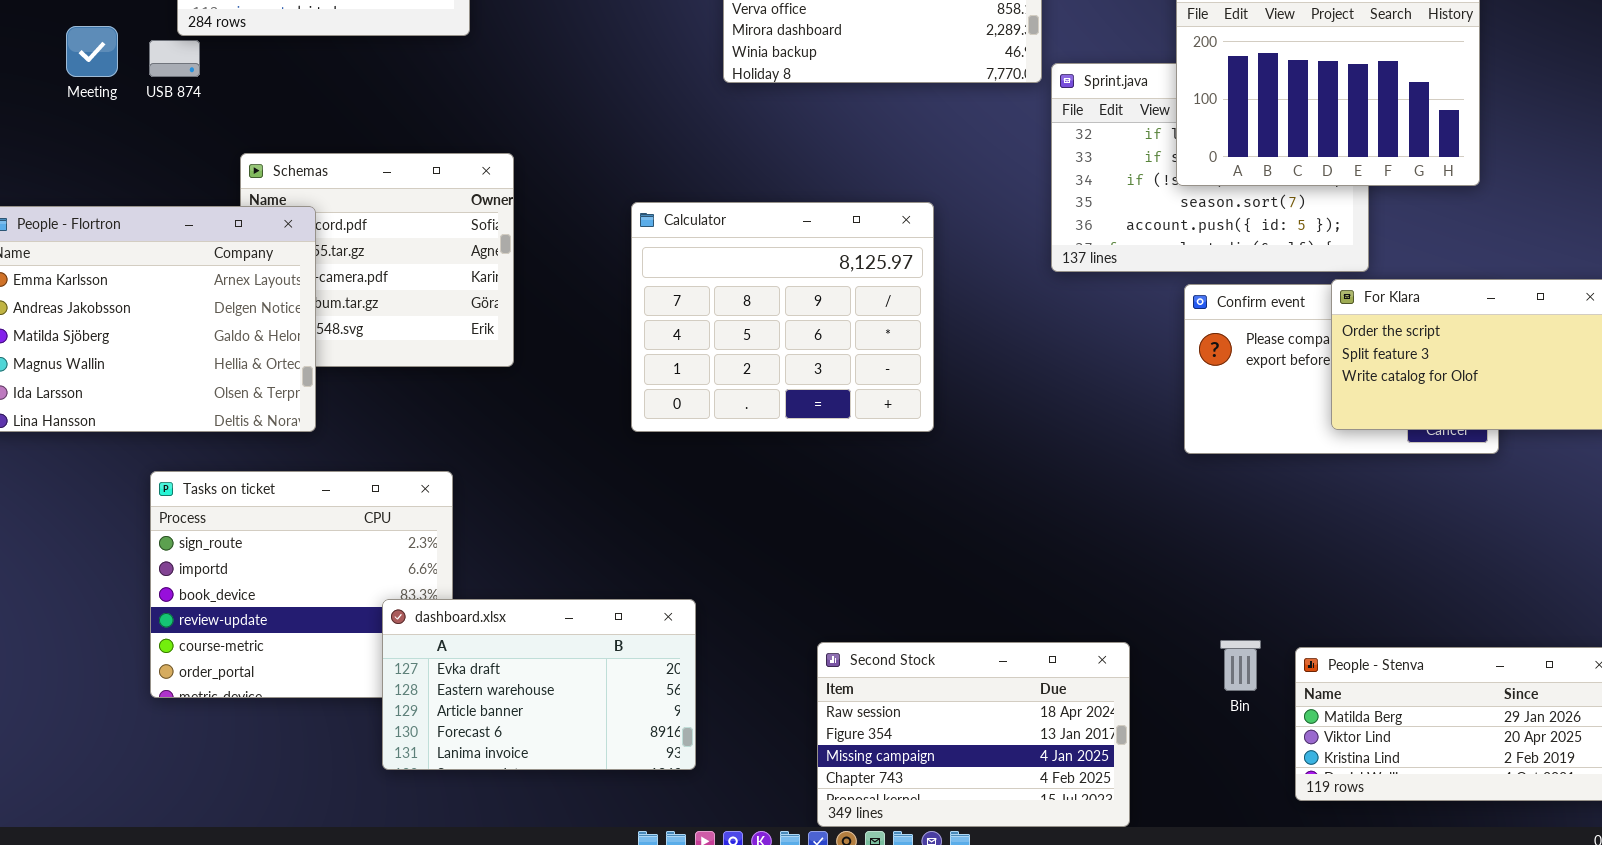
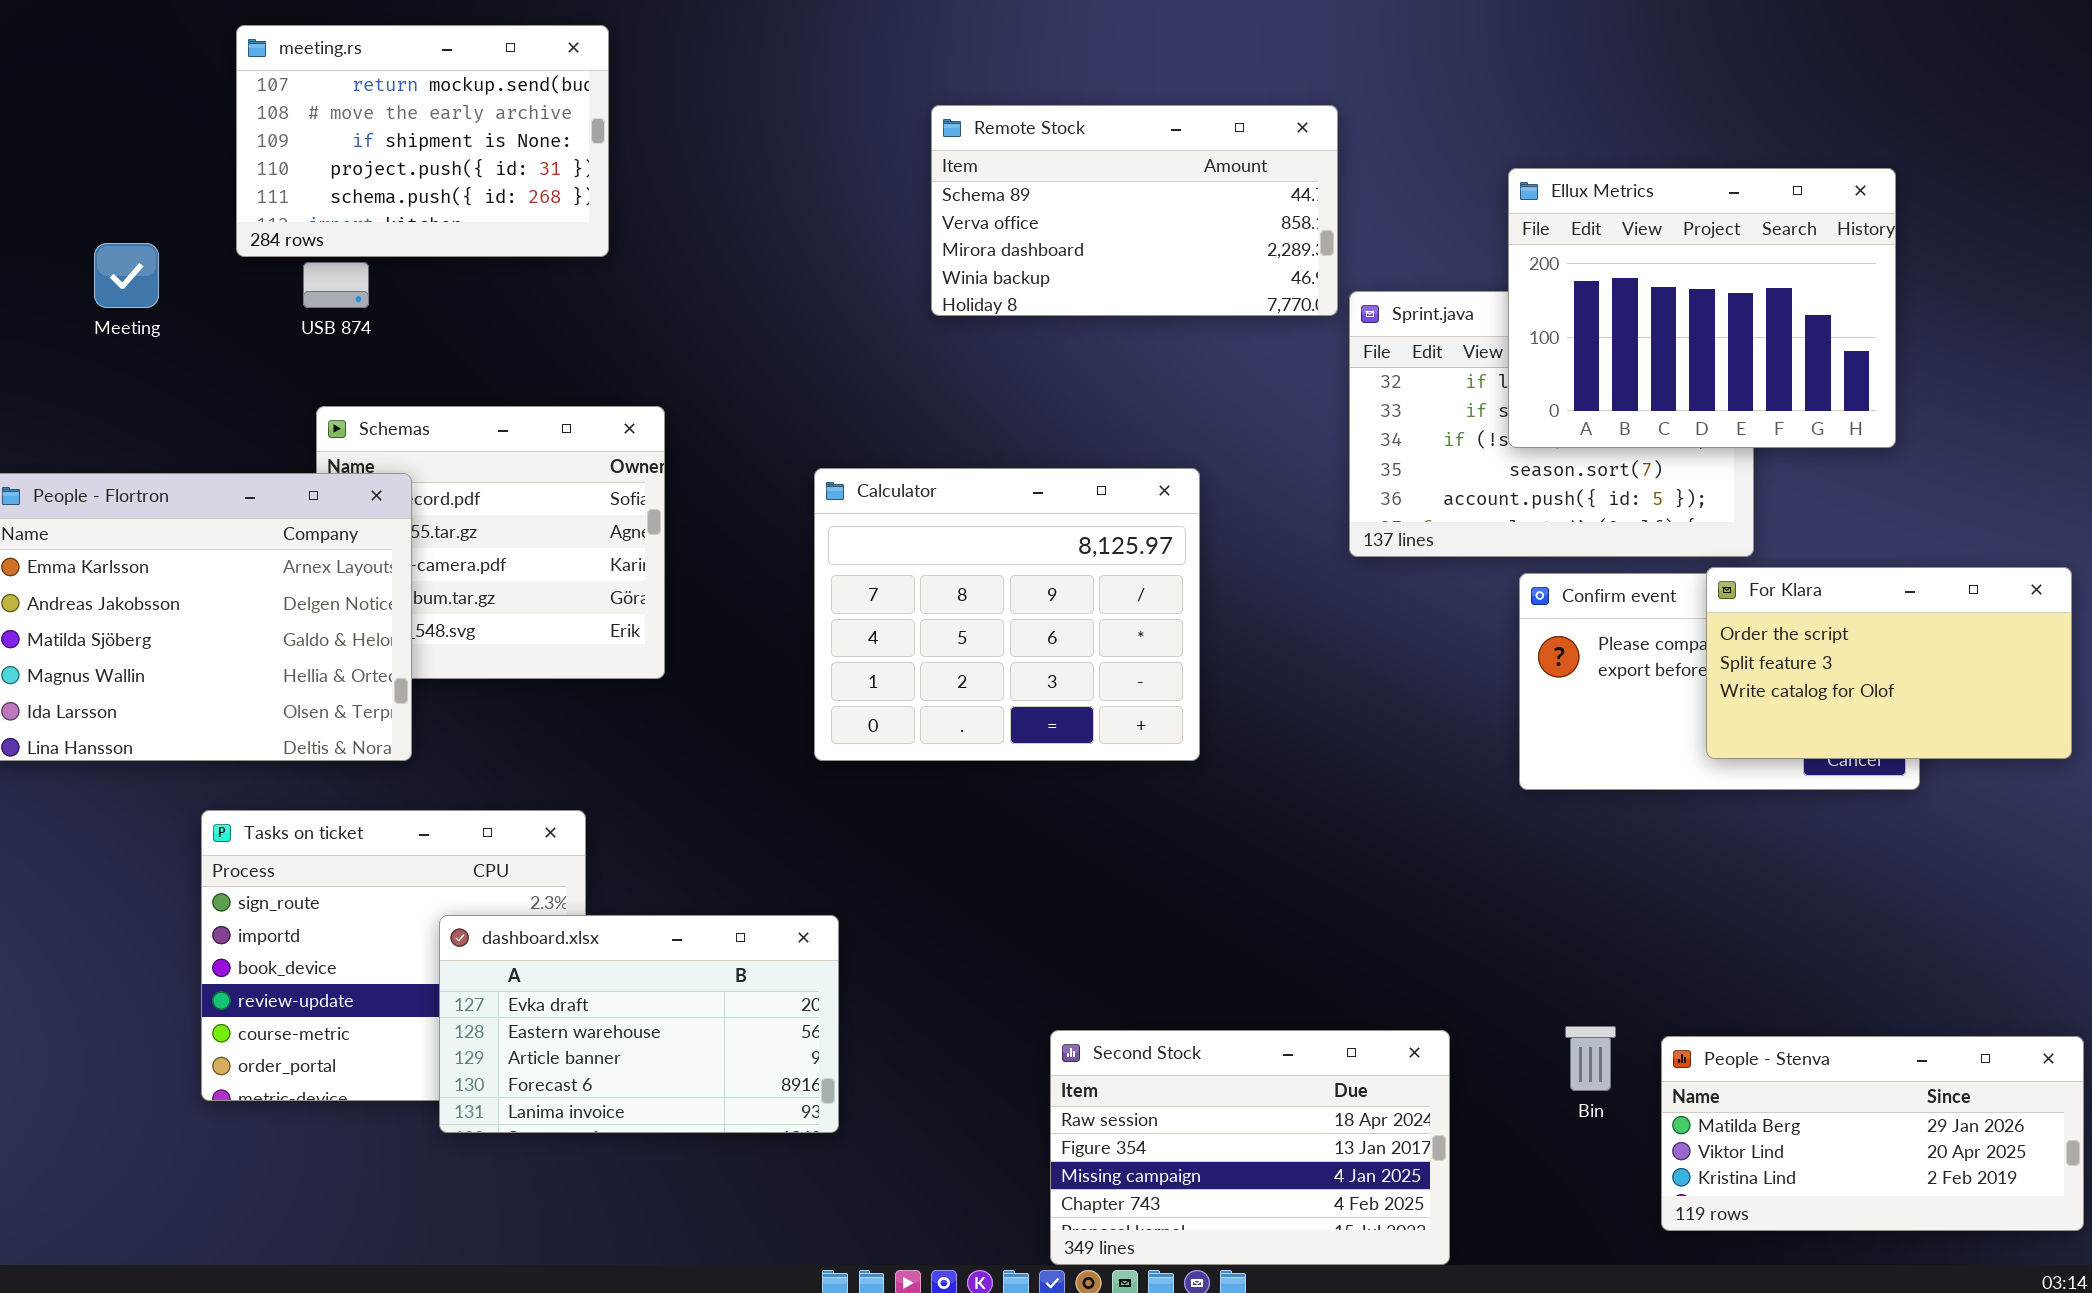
USB 874: [149,40,200,77] -> [303,262,369,308], moved
dashboard.xlsx: [382,599,696,770] -> [439,915,839,1133], moved

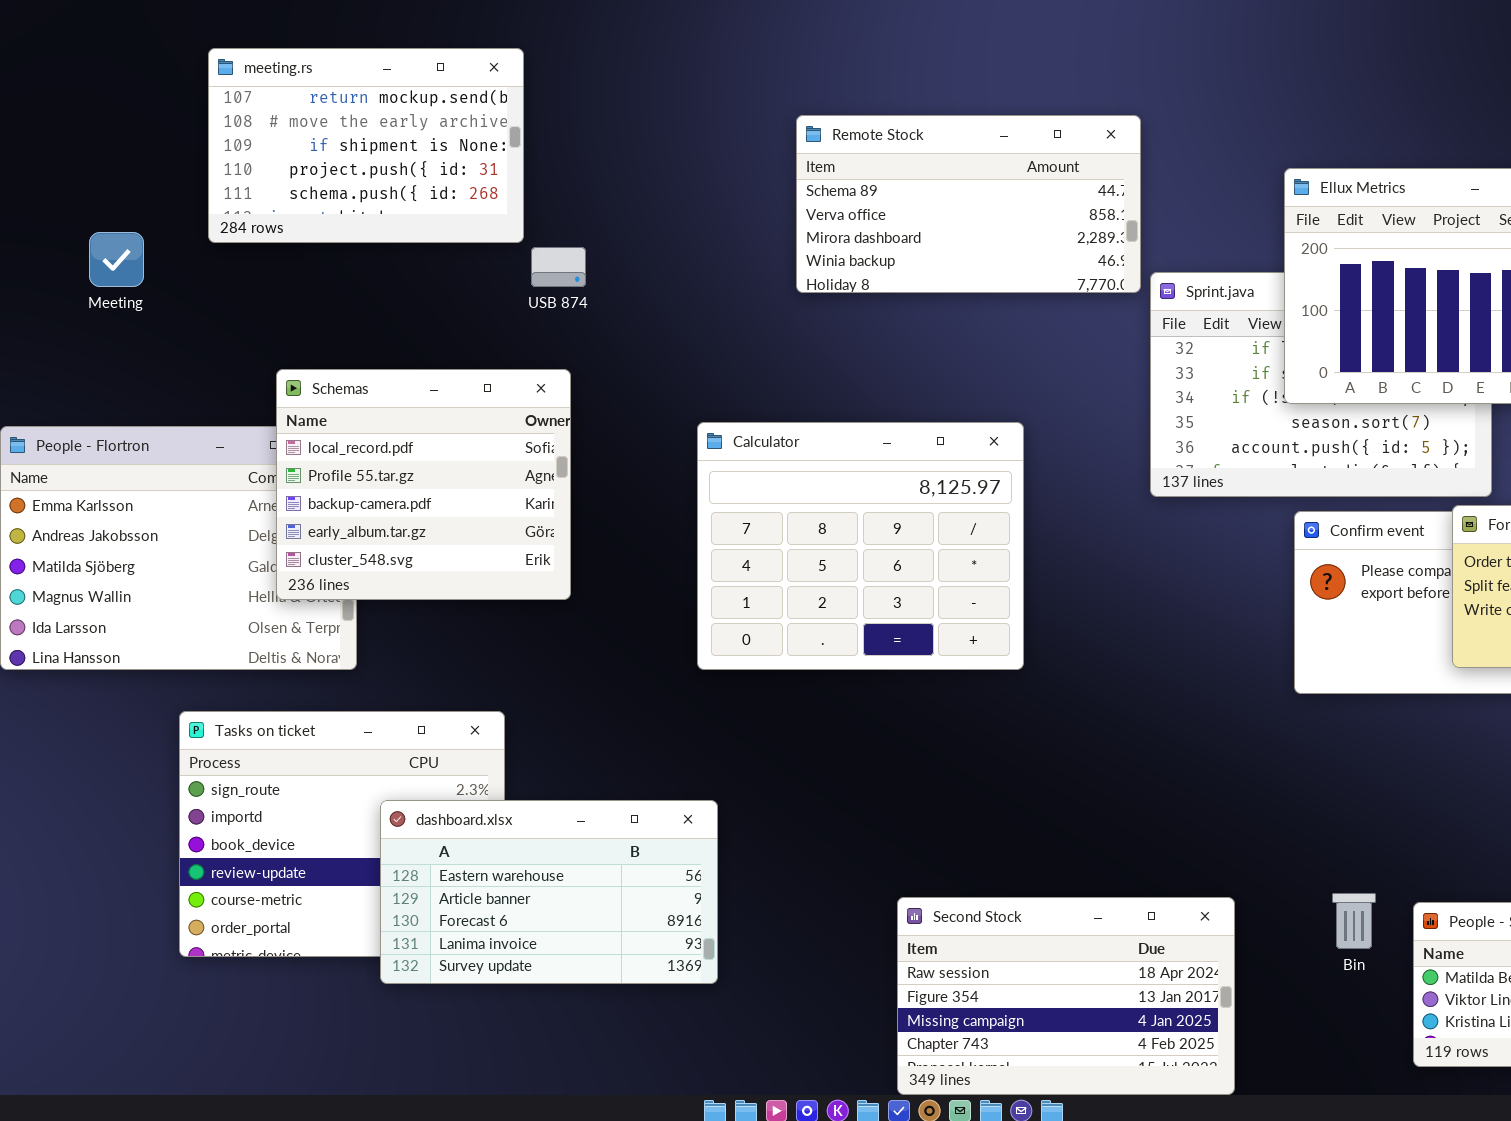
USB 874: [303,262,369,308] -> [531,247,586,287], moved
Schemas: [316,406,665,679] -> [276,369,571,600], raised
dashboard.xlsx: [439,915,839,1133] -> [380,800,718,984], scrolled down 1 row

